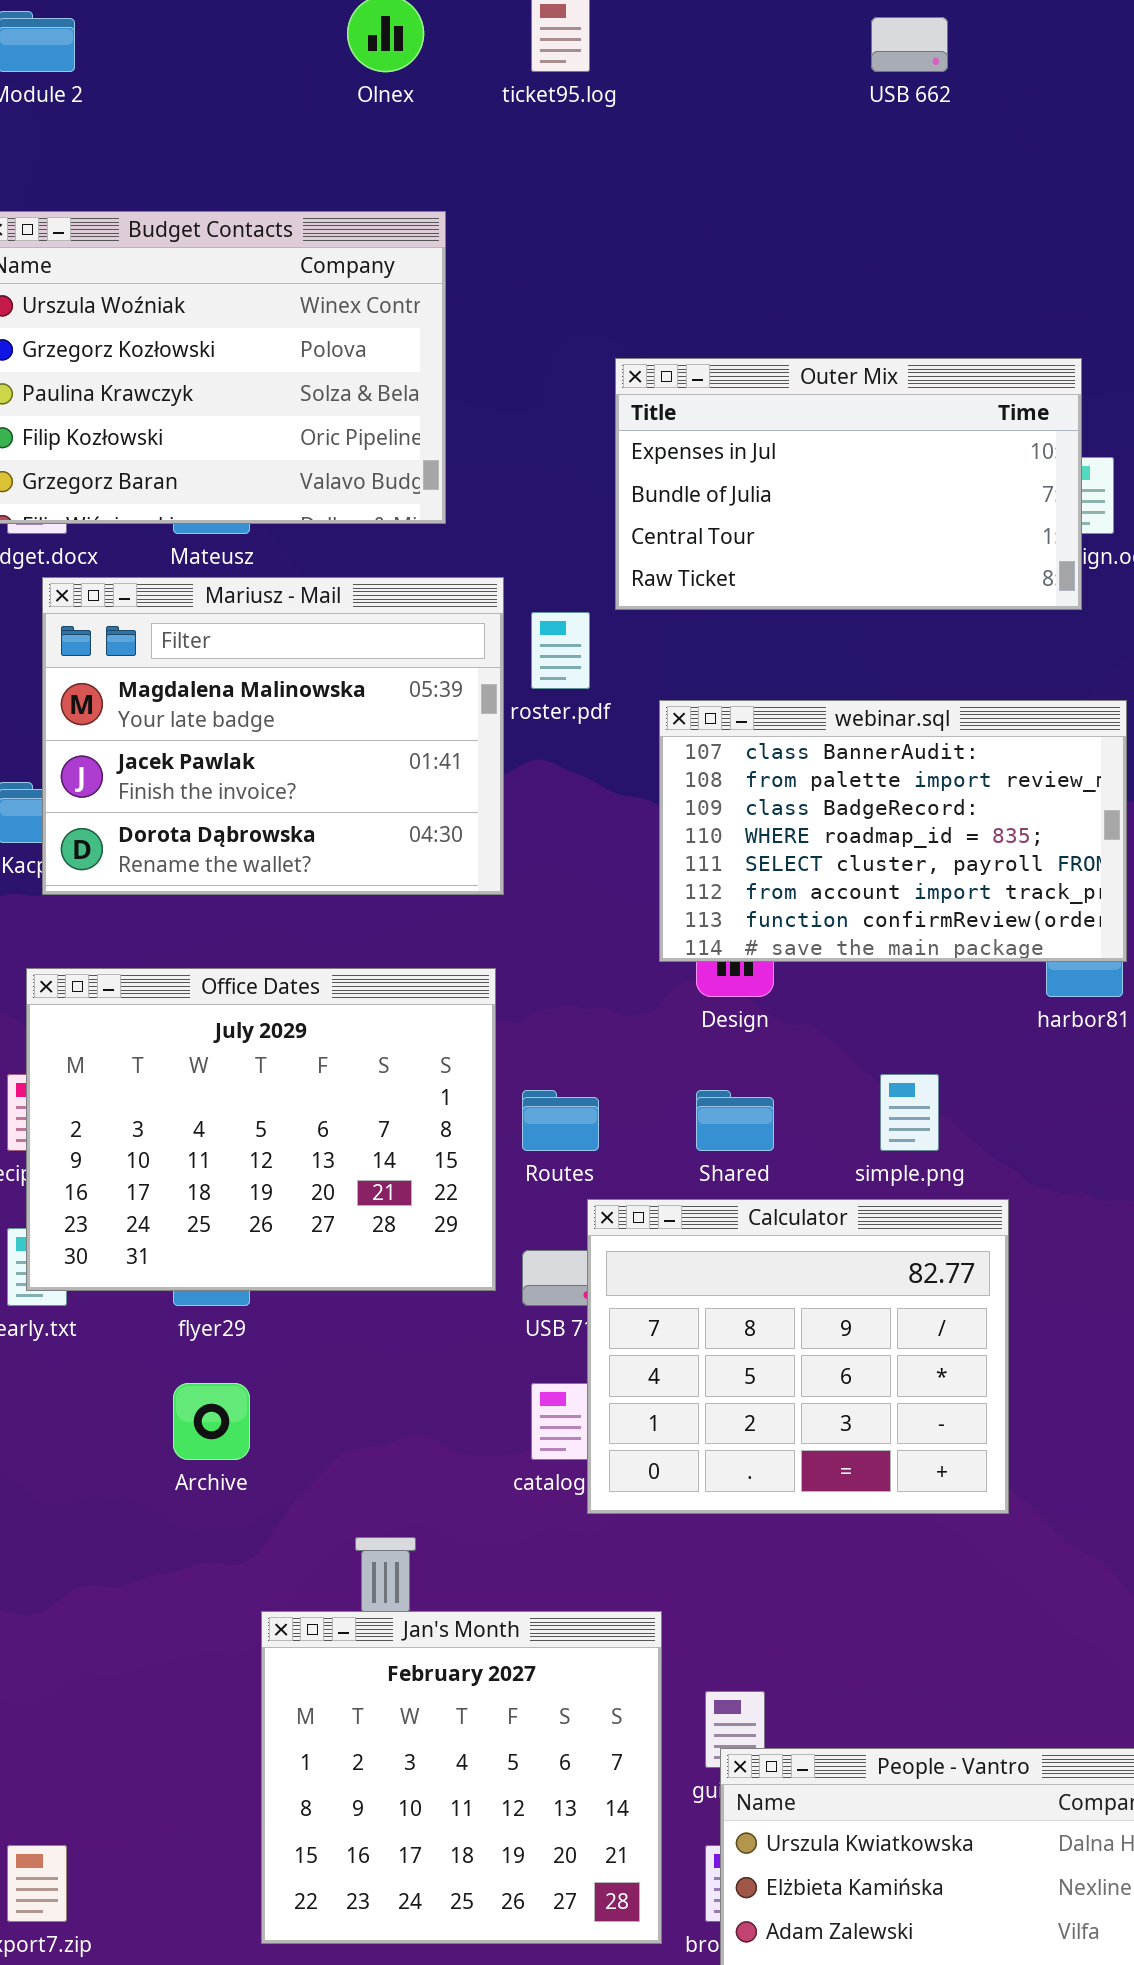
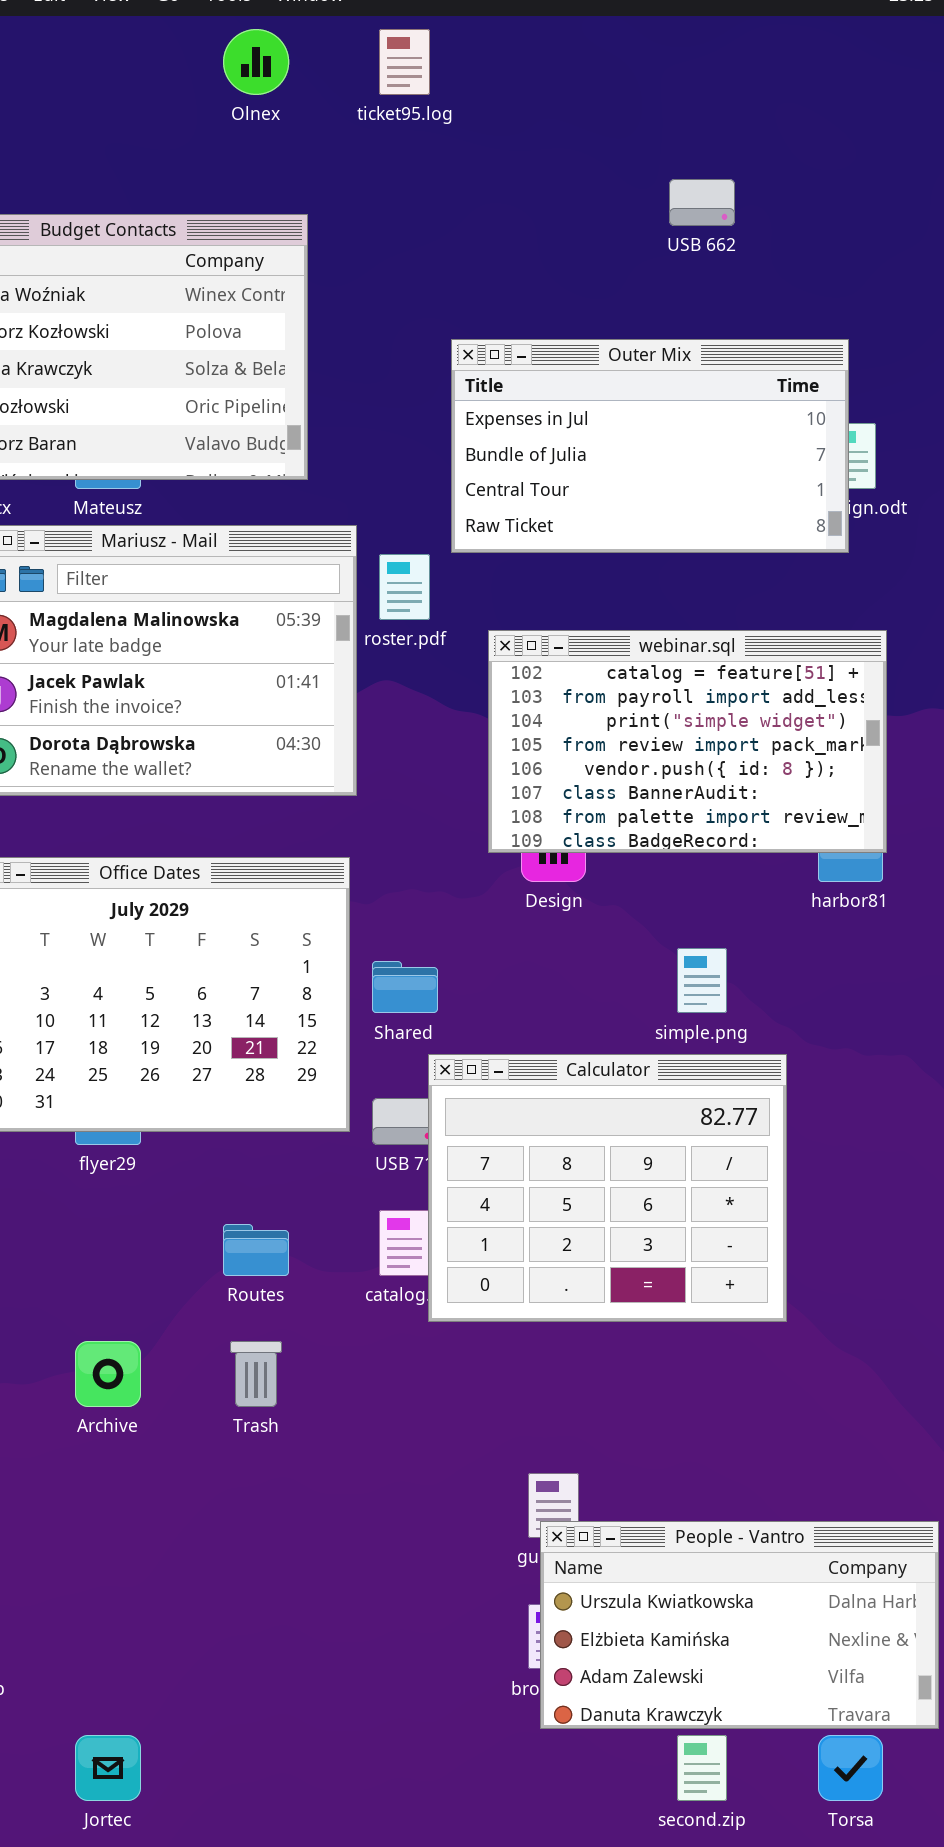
USB 662: [871,17,948,72] -> [669,179,735,226], moved
webinar.sql: [659,700,1127,962] -> [488,630,887,853], scrolled up 5 rows
Routes: [522,1090,599,1151] -> [223,1224,289,1276], moved
Shared: [696,1090,774,1151] -> [372,961,438,1013], moved
Archive: [173,1383,250,1460] -> [75,1341,141,1407], moved
Jan's Month: [261,1611,662,1944] -> none, closed

